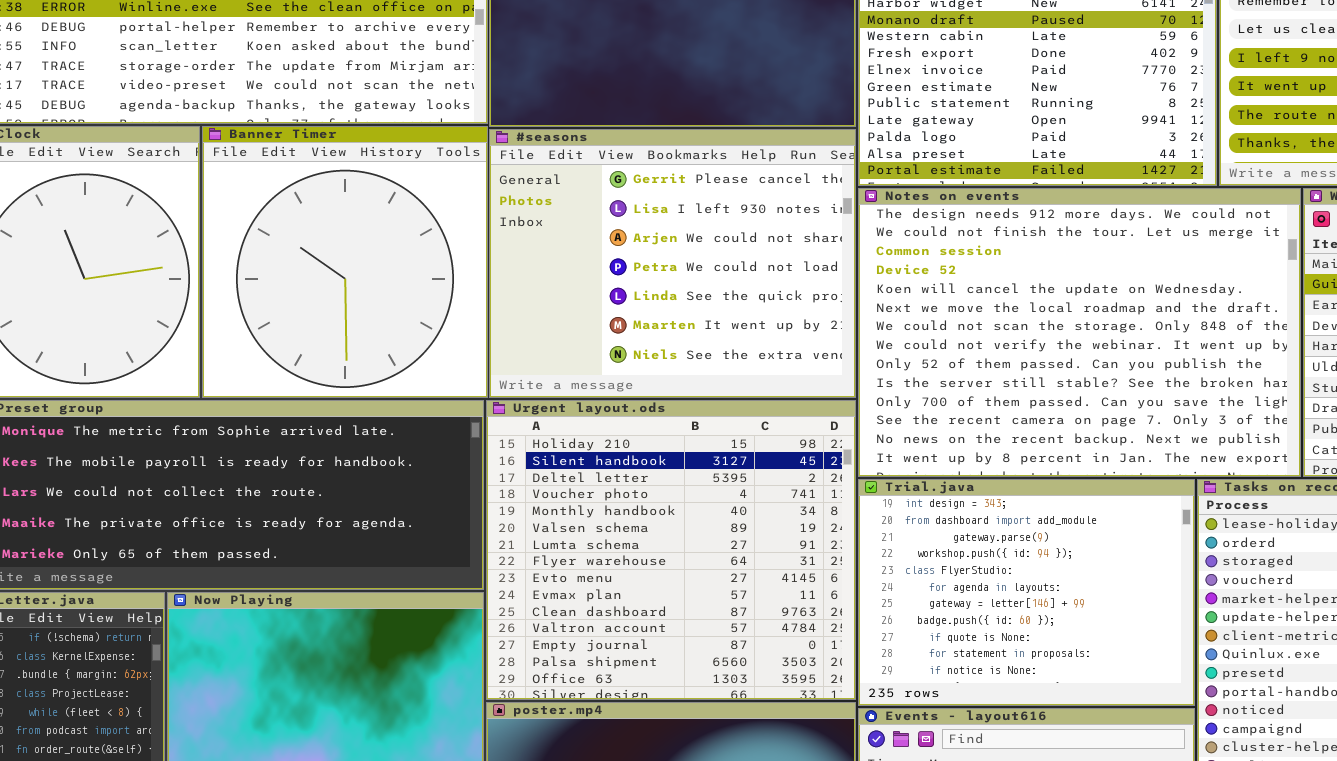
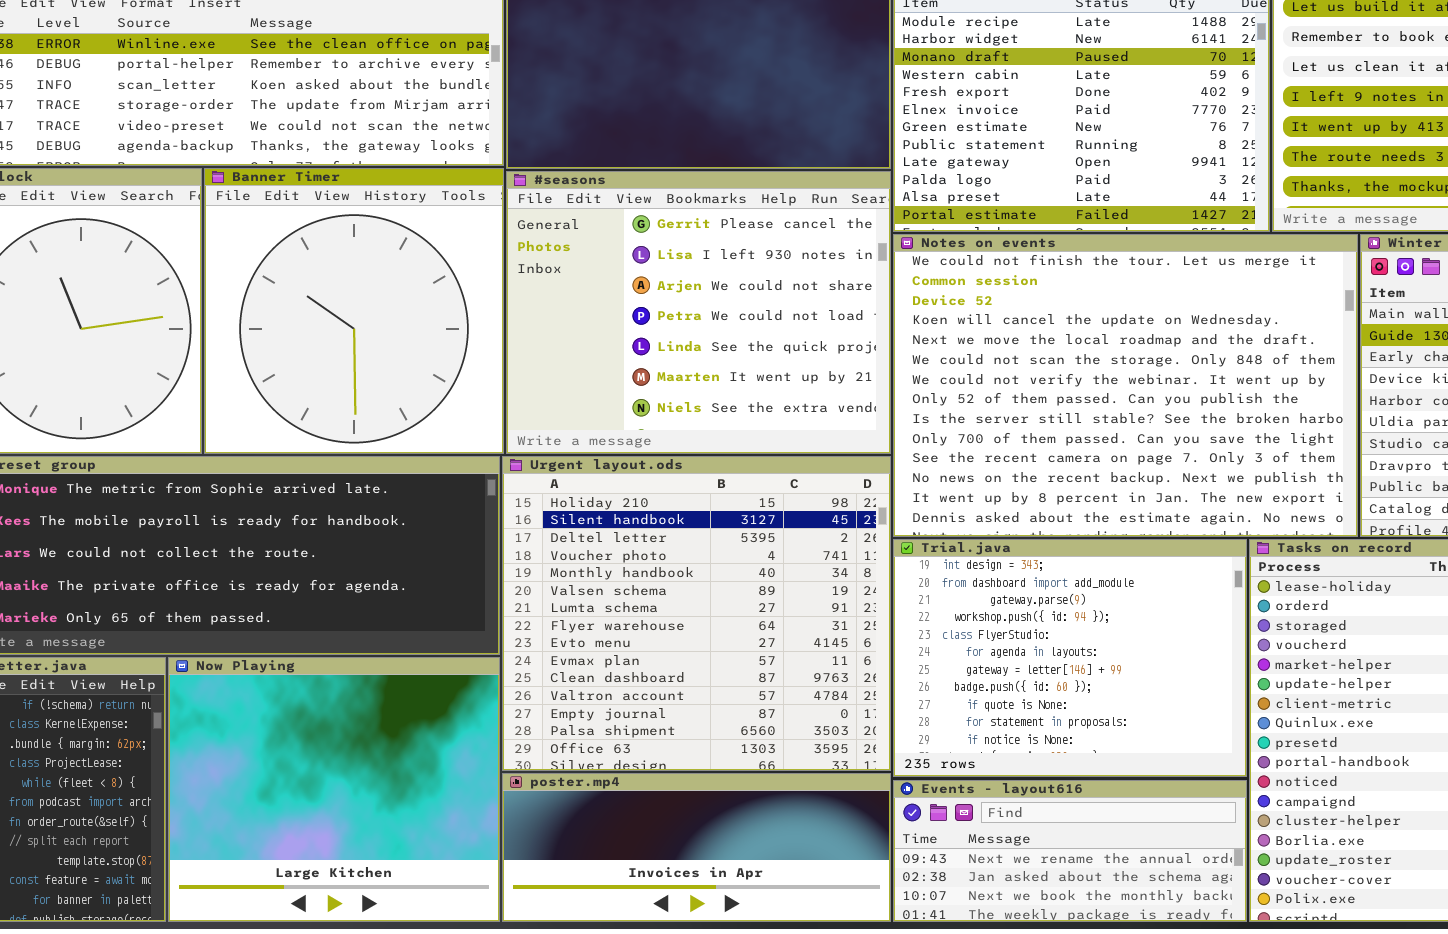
Notes on events: [858,188,1301,477] -> [893,234,1358,537], scrolled down 1 row

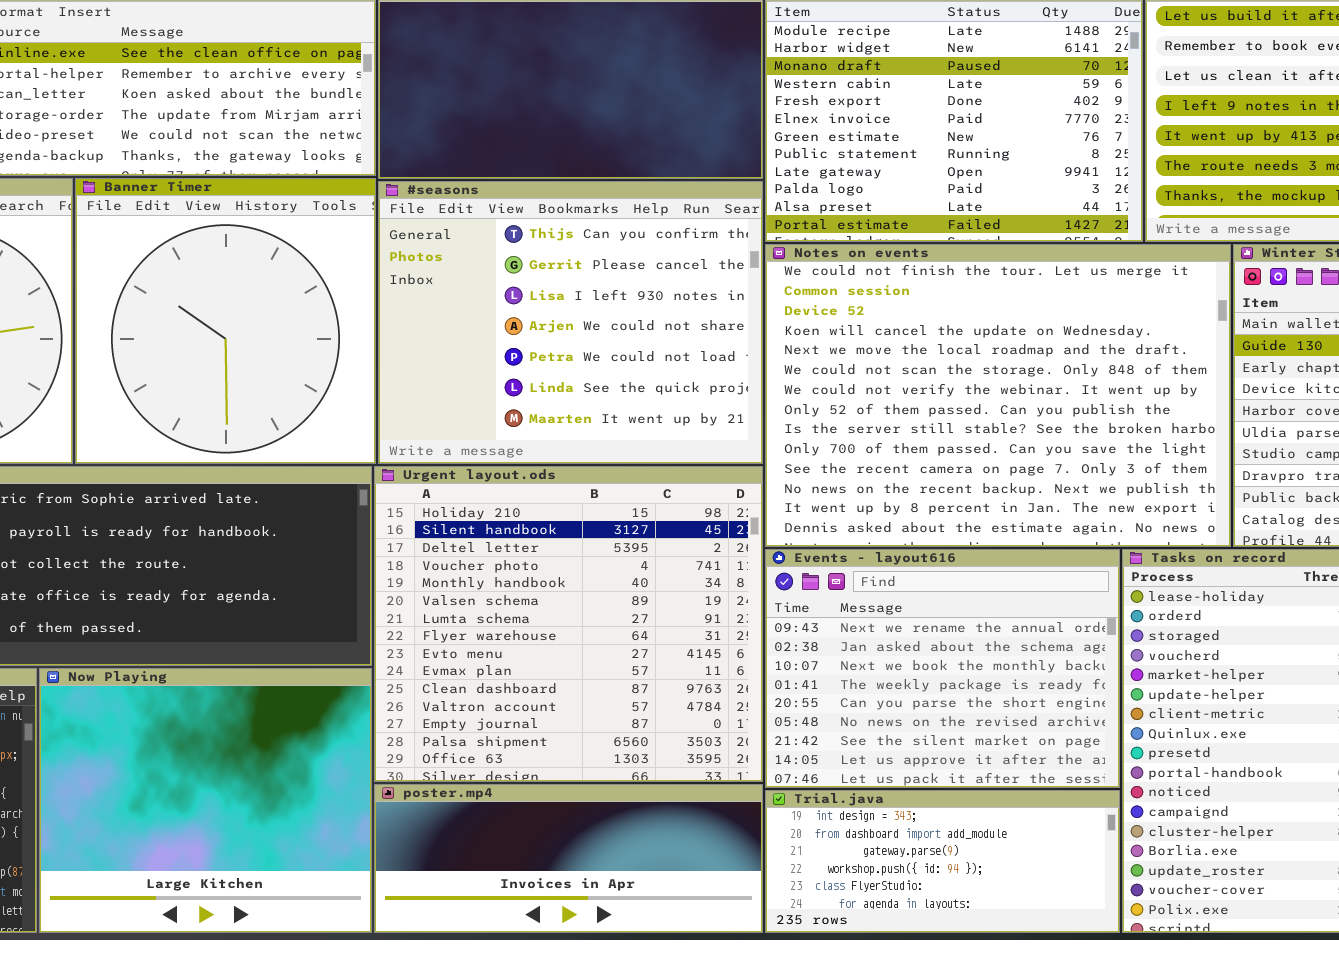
#seasons: [506,171,891,454] -> [378,181,763,464], scrolled up 1 row
Trial.java: [893,539,1247,777] -> [765,790,1120,933], moved, resized
Events - layout616: [893,780,1247,922] -> [765,549,1120,788], moved, resized

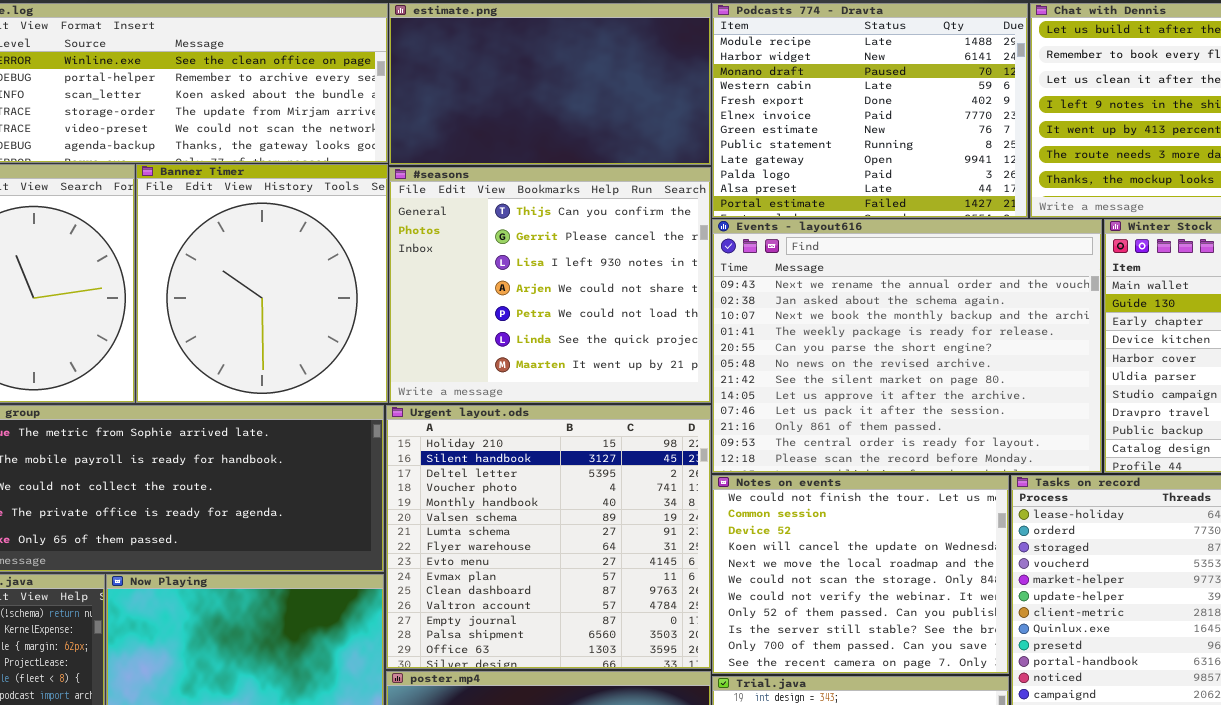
Notes on events: [765,244,1231,547] -> [712,475,1009,674], moved, resized
Events - layout616: [765,549,1120,788] -> [712,219,1102,473], moved, resized

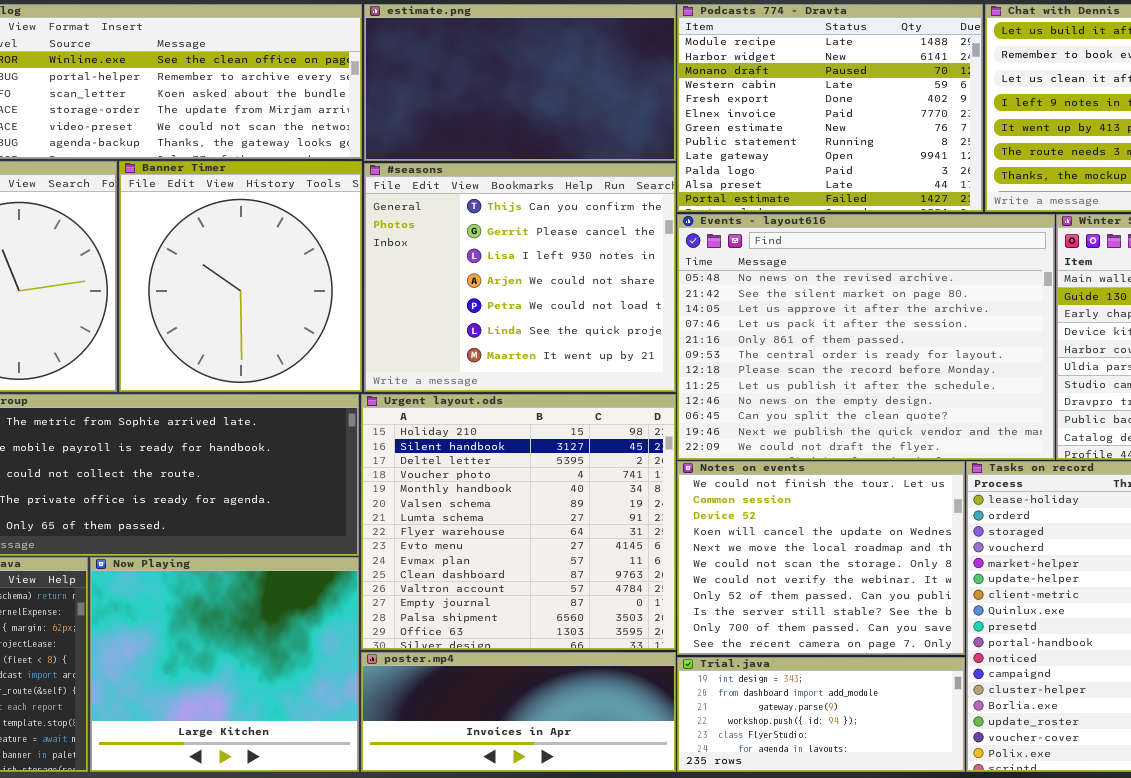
Events - layout616: [712,219,1102,473] -> [677,214,1055,460], scrolled down 5 rows

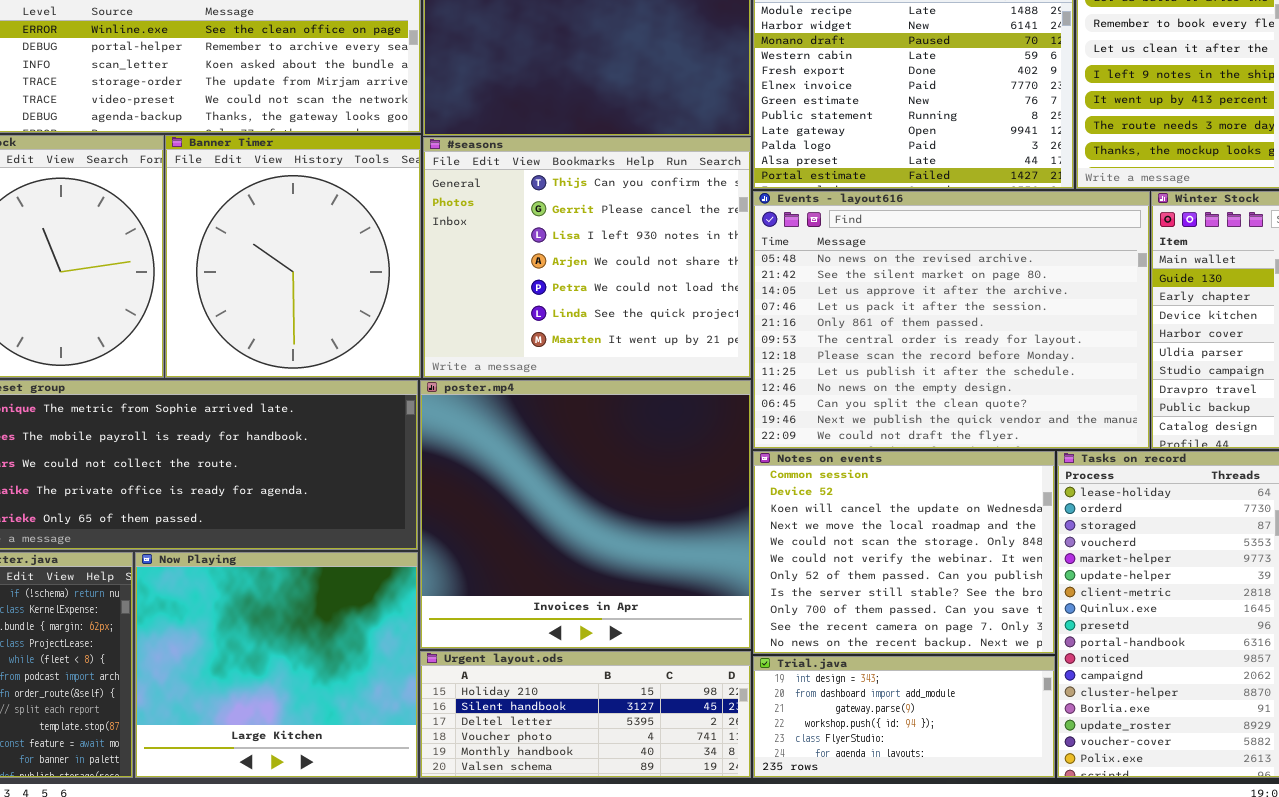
Urgent layout.ods: [361,394,676,650] -> [420,651,751,778], moved, resized
Notes on events: [677,461,965,655] -> [753,451,1055,654], scrolled down 1 row
poster.mp4: [361,652,676,772] -> [420,380,751,649], moved, resized

